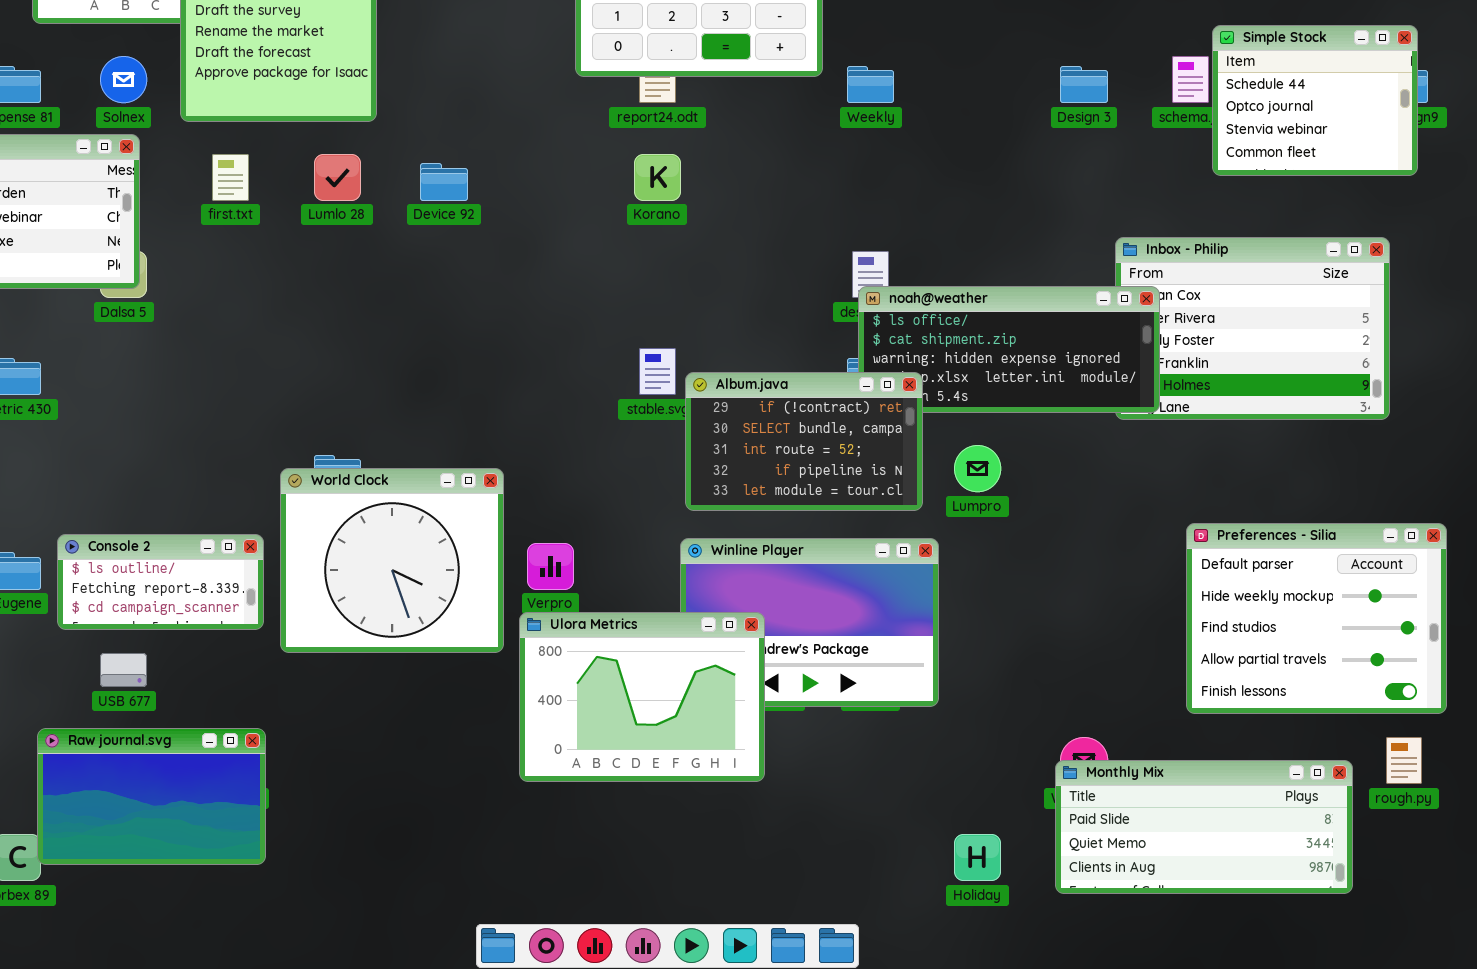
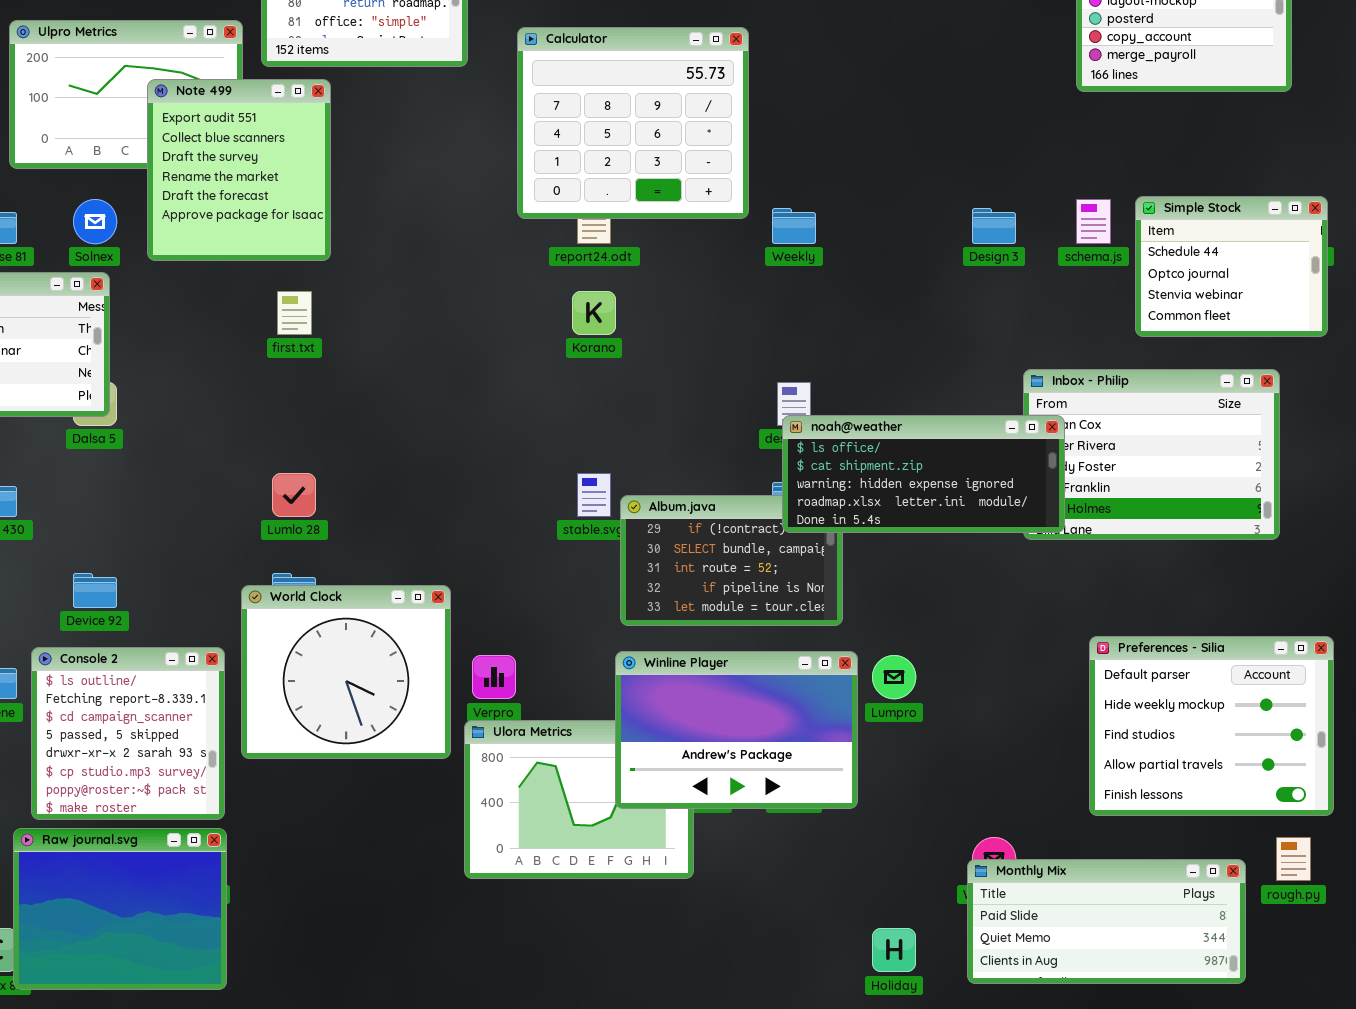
Simple Stock: [1212,25,1418,176] -> [1135,196,1328,337], moved
first.txt: [212,154,249,201] -> [277,291,312,335], moved
Lumlo 28: [314,154,361,201] -> [272,473,316,517], moved
Device 92: [420,163,468,201] -> [73,573,117,608], moved
noah@weather: [858,286,1160,413] -> [782,415,1065,533], raised
Lumpro: [954,445,1001,492] -> [872,655,916,699], moved
Console 2: [57,534,264,630] -> [31,647,225,820], resized
Winline Player: [680,538,939,707] -> [615,651,858,809], raised
Raw journal.svg: [37,728,266,865] -> [13,828,227,990], resized

